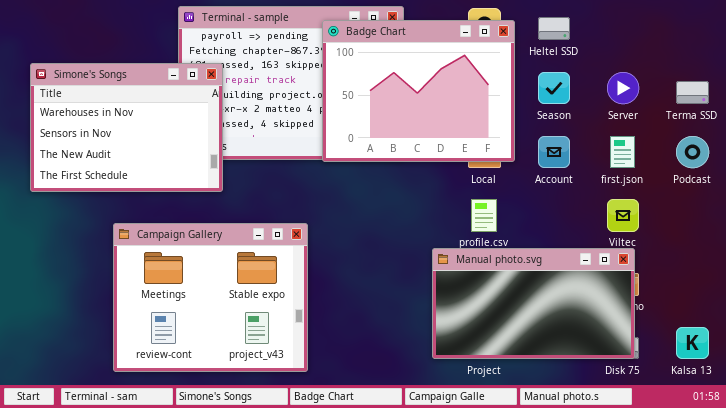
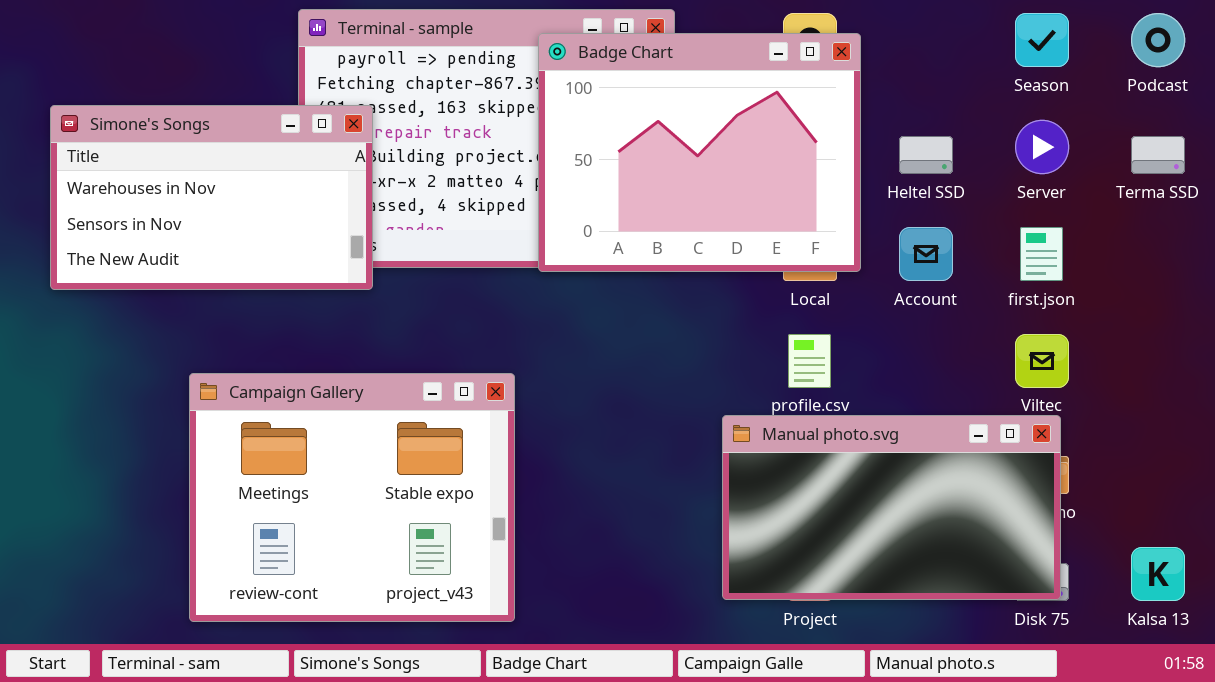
Heltel SSD: [538,17,570,40] -> [899,136,953,174], moved
Simone's Songs: [30,63,223,192] -> [50,105,373,290], resized
Season: [538,72,570,104] -> [1015,13,1069,67], moved
Podcast: [676,136,709,168] -> [1131,13,1185,67], moved

